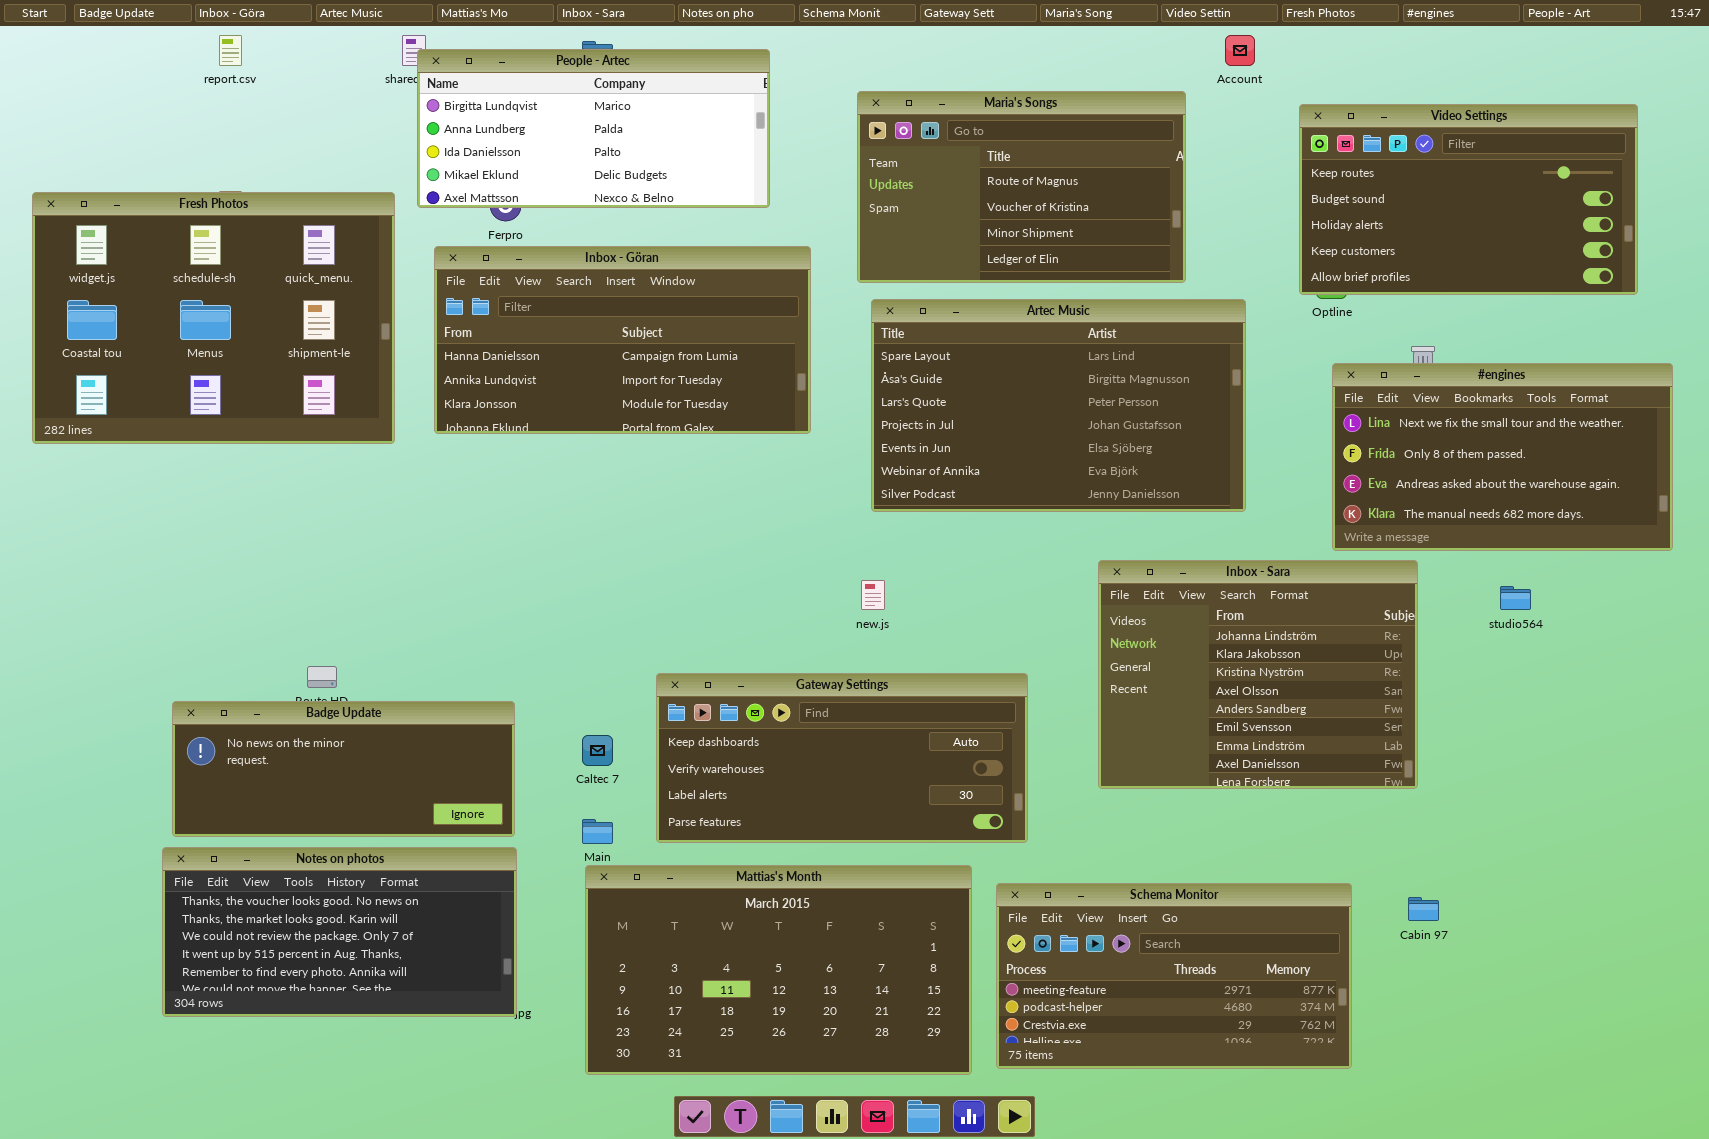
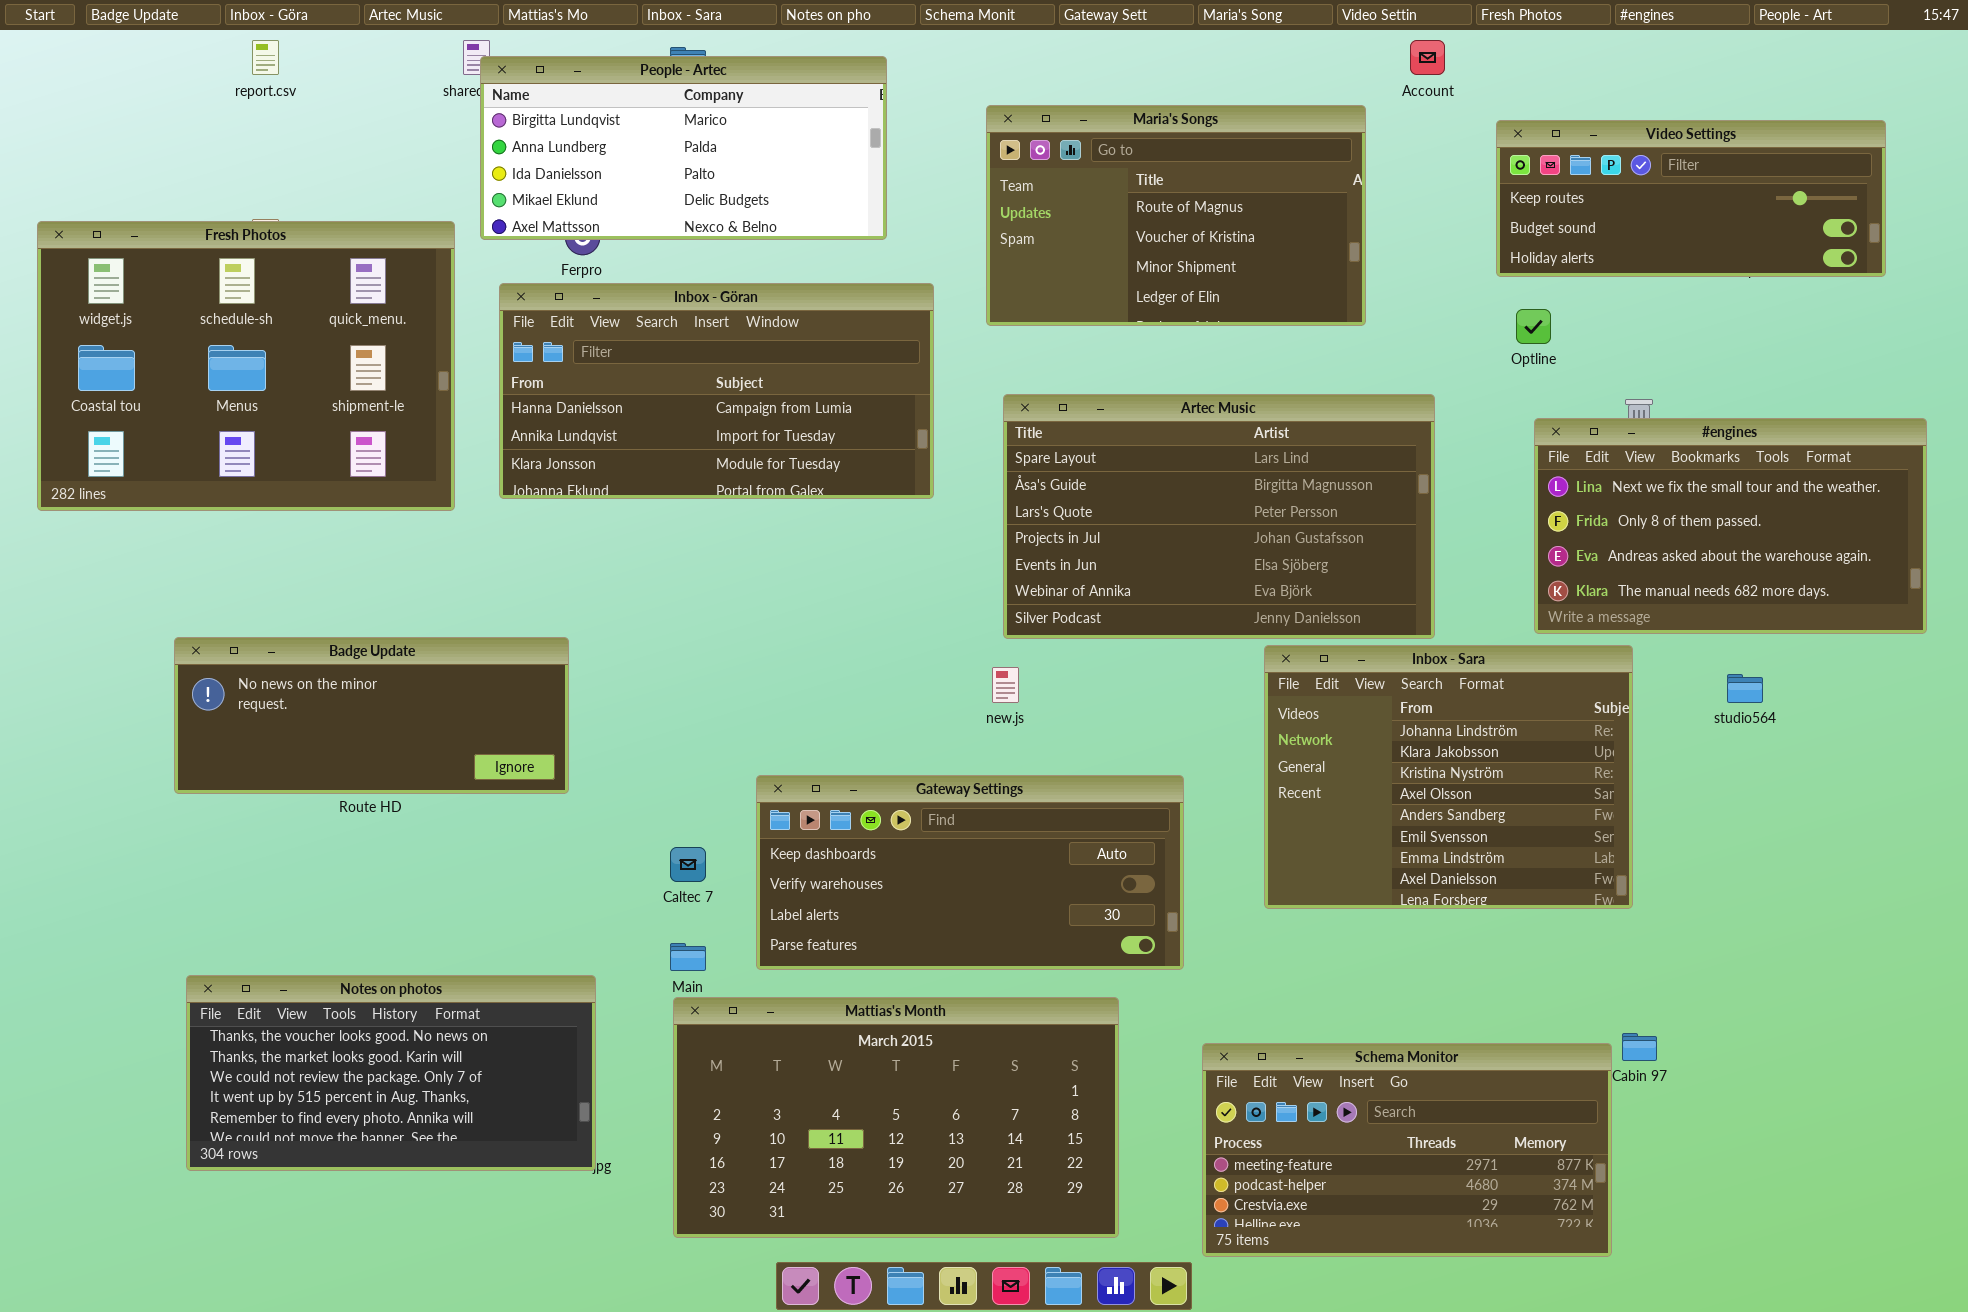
Video Settings: [1299,104,1638,295] -> [1496,120,1886,277], resized
Artec Music: [871,299,1246,512] -> [1003,394,1435,639], moved
Badge Update: [172,701,515,837] -> [174,637,569,794], moved
Schema Monitor: [996,883,1352,1069] -> [1202,1043,1612,1257], moved

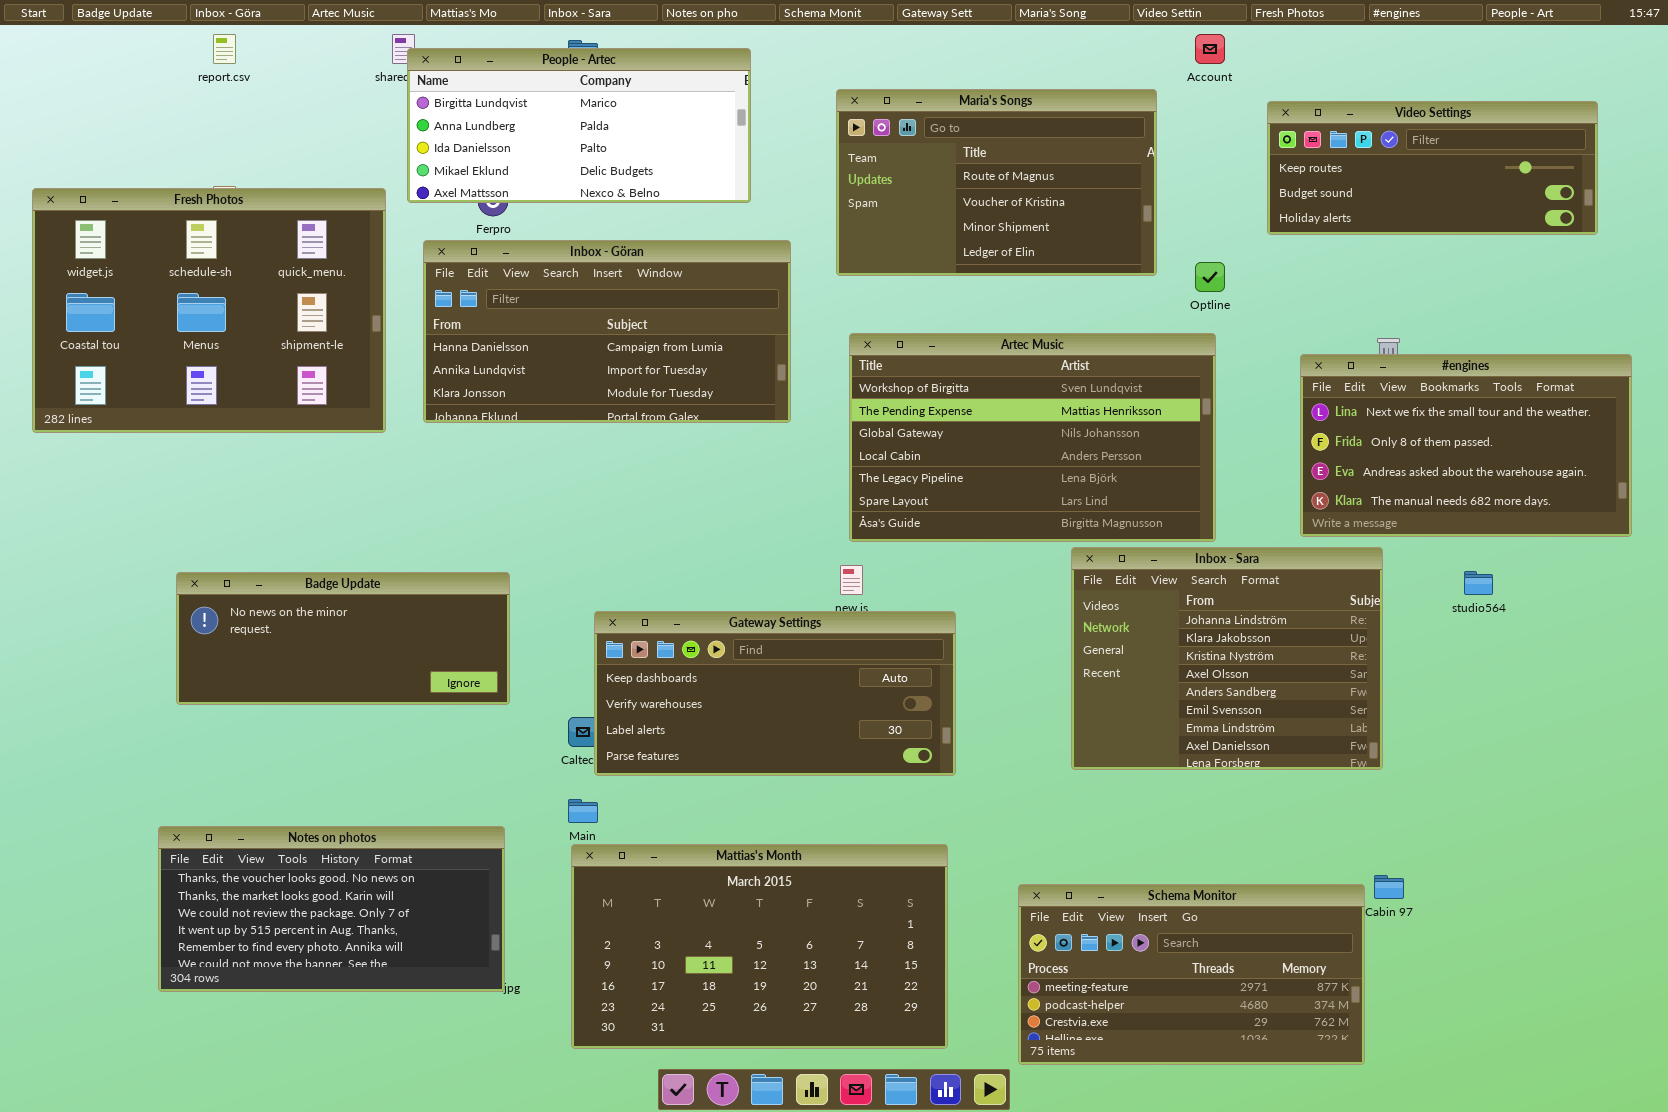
Optline: [1516,309,1551,344] -> [1195,262,1225,292], moved
Artec Music: [1003,394,1435,639] -> [849,333,1216,542], scrolled up 5 rows
Badge Update: [174,637,569,794] -> [176,572,510,705], moved
Gateway Settings: [756,775,1184,970] -> [594,611,956,776], moved

